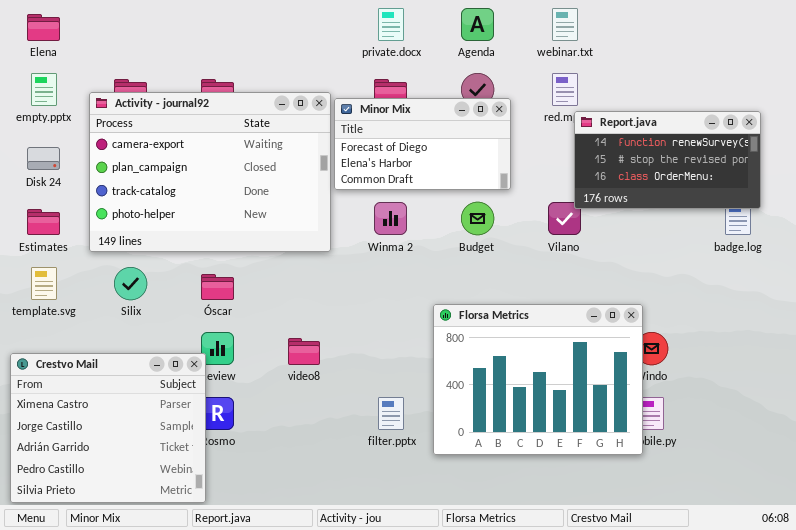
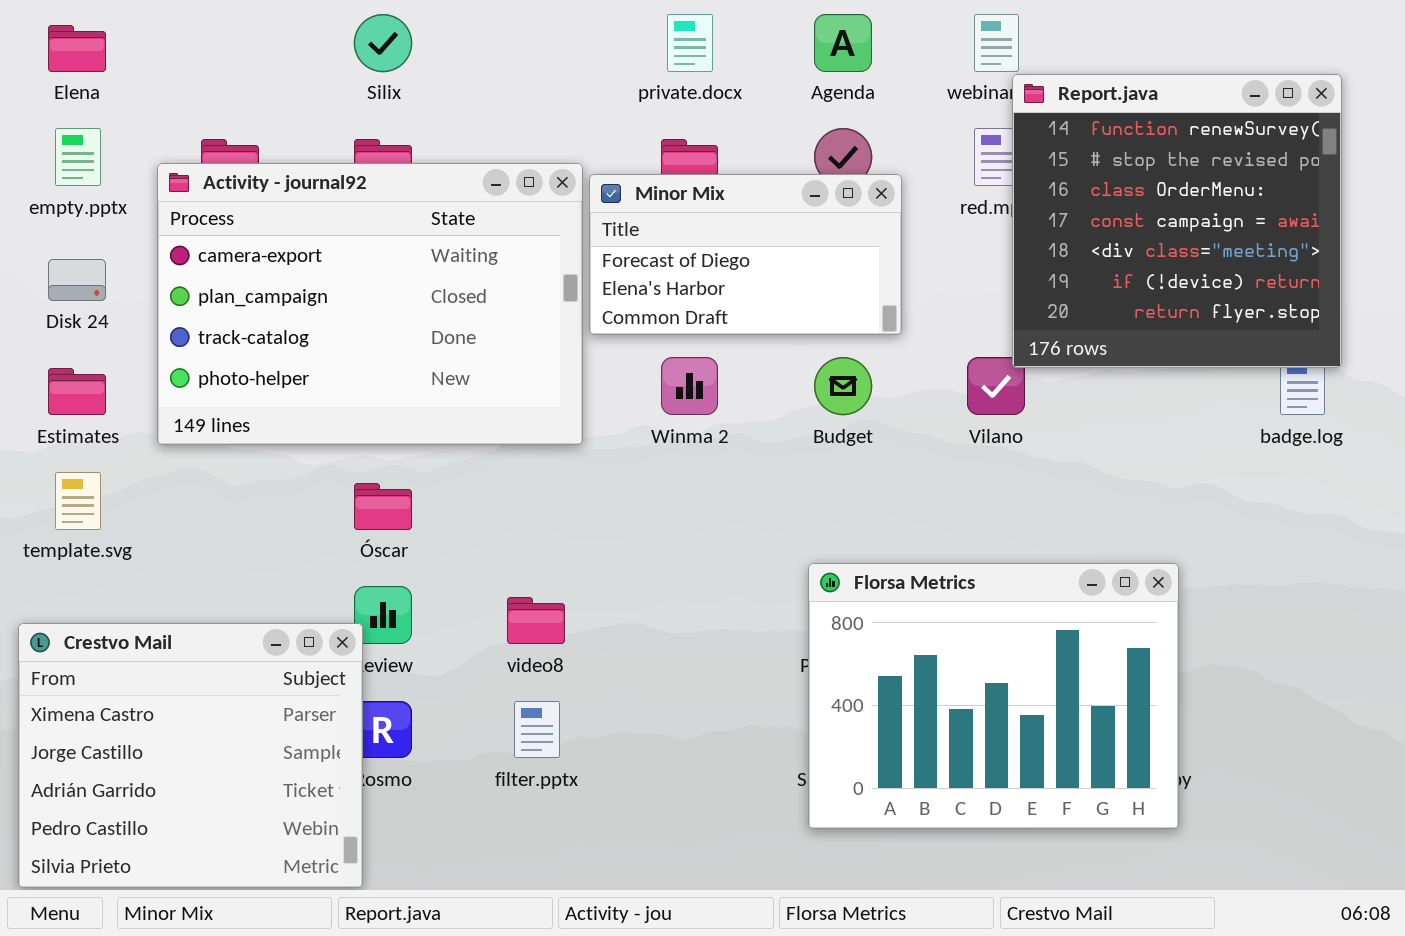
Report.java: [574,111,761,209] -> [1012,74,1342,368], resized
Silix: [114,267,147,300] -> [354,14,412,72], moved
Florsa Metrics: [433,304,643,455] -> [808,563,1179,829], moved
filter.pptx: [378,397,404,430] -> [514,701,560,758], moved

